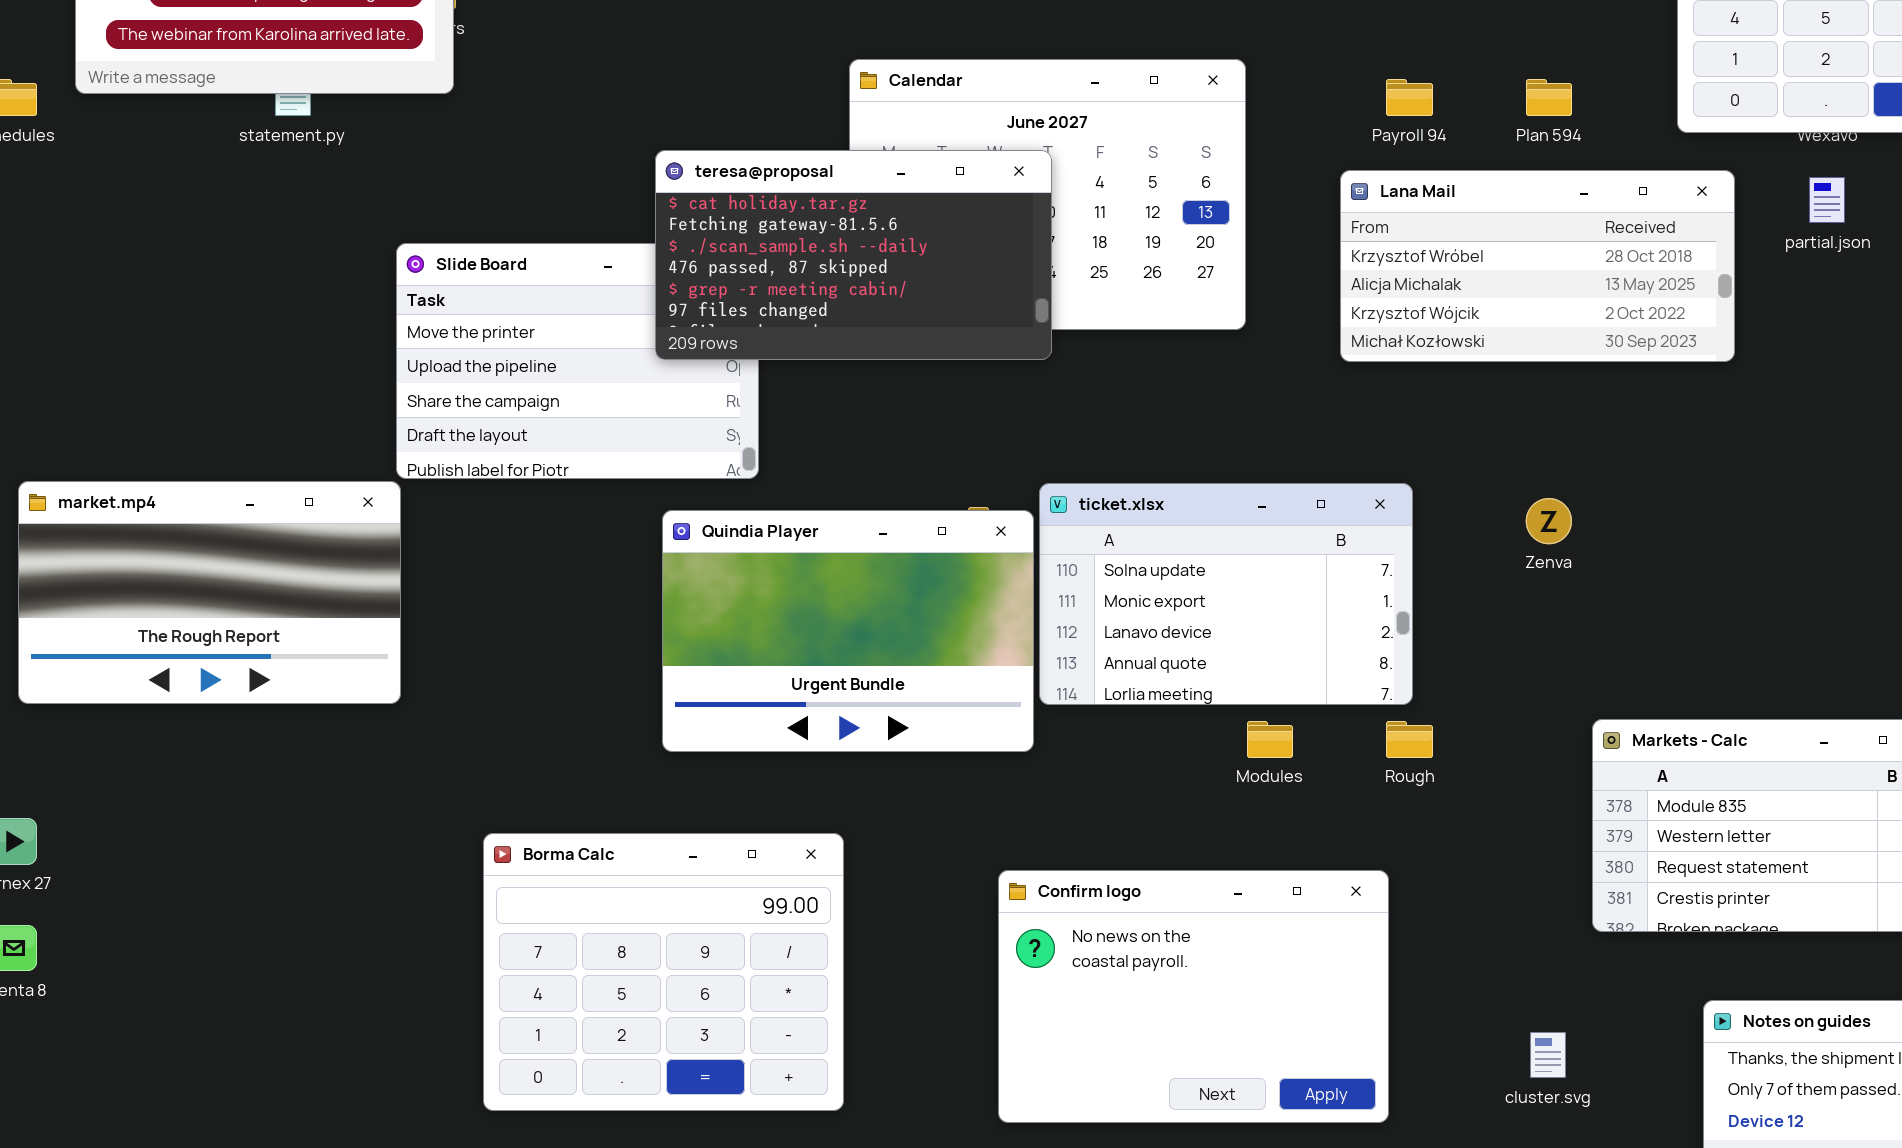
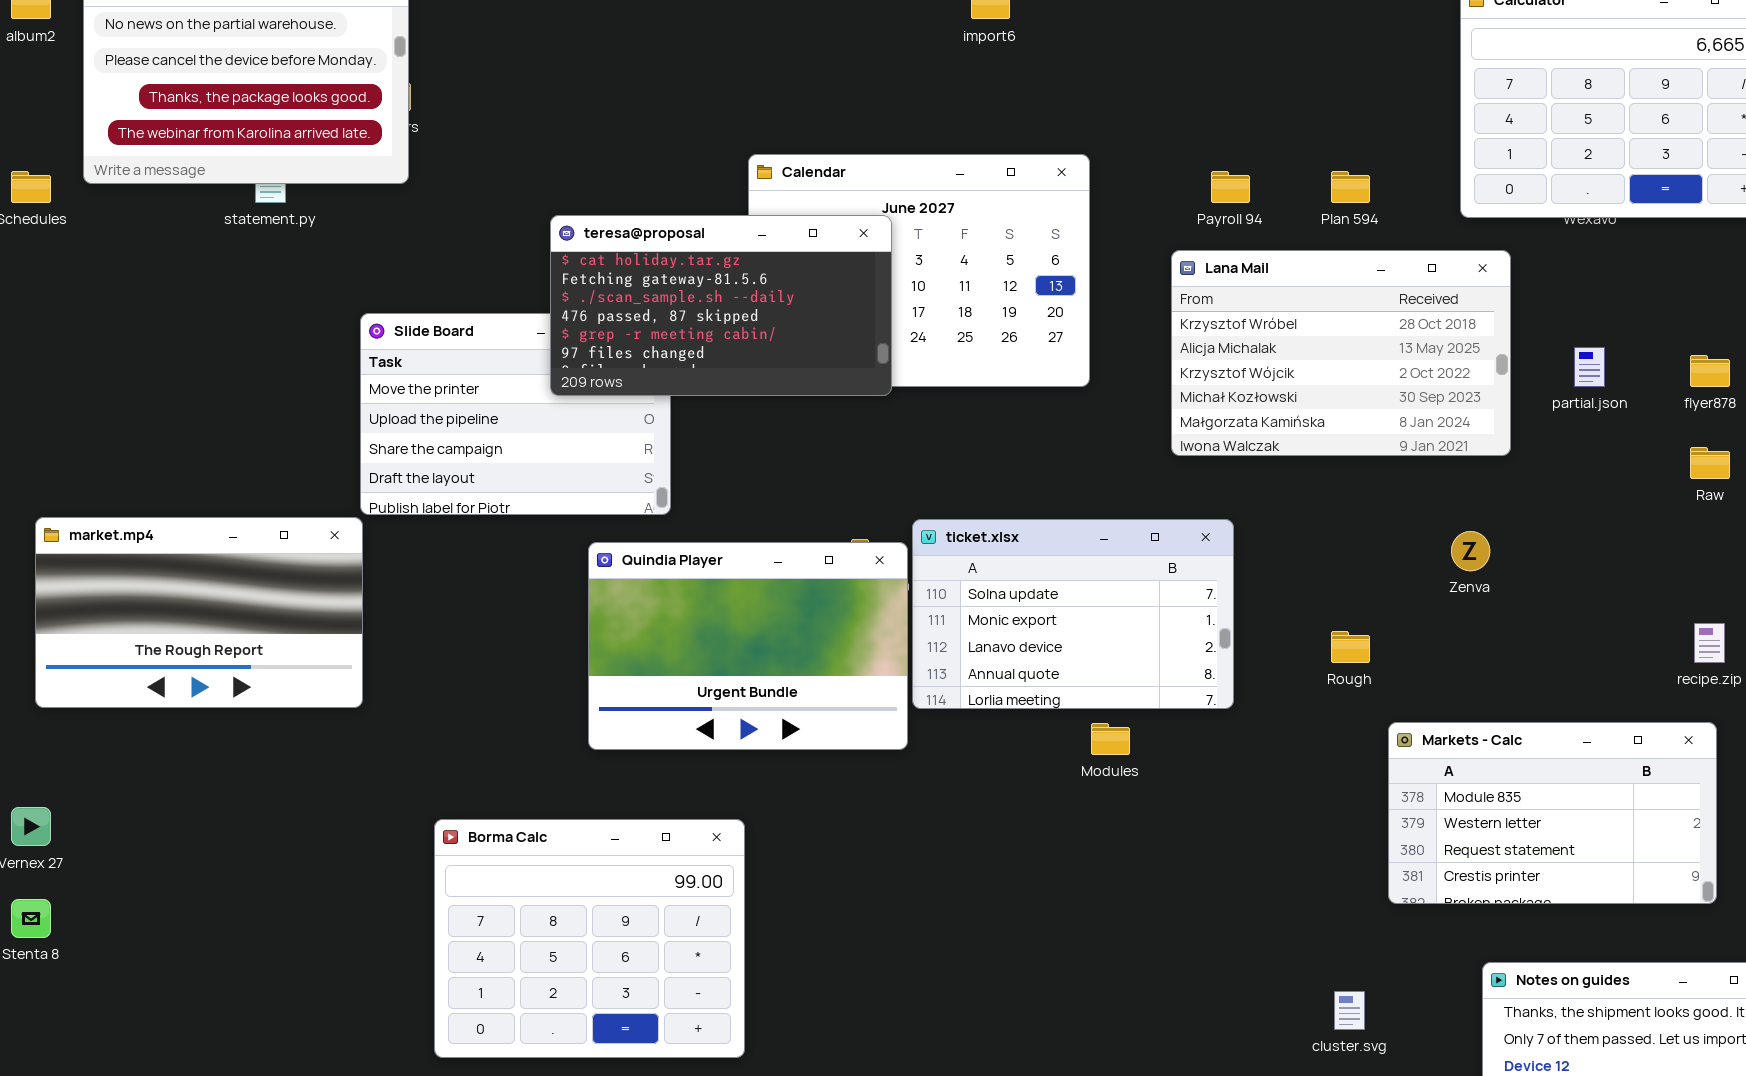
teresa@proposal: [655,150,1052,360] -> [550,215,892,396], moved
Lana Mail: [1340,170,1735,362] -> [1171,250,1511,456], resized
partial.json: [1809,177,1845,223] -> [1574,347,1605,387], moved
Zenva: [1526,498,1572,544] -> [1451,531,1490,571], moved
Rough: [1386,721,1433,758] -> [1331,631,1370,663], moved
Confirm logo: [998,870,1389,1123] -> none, closed

